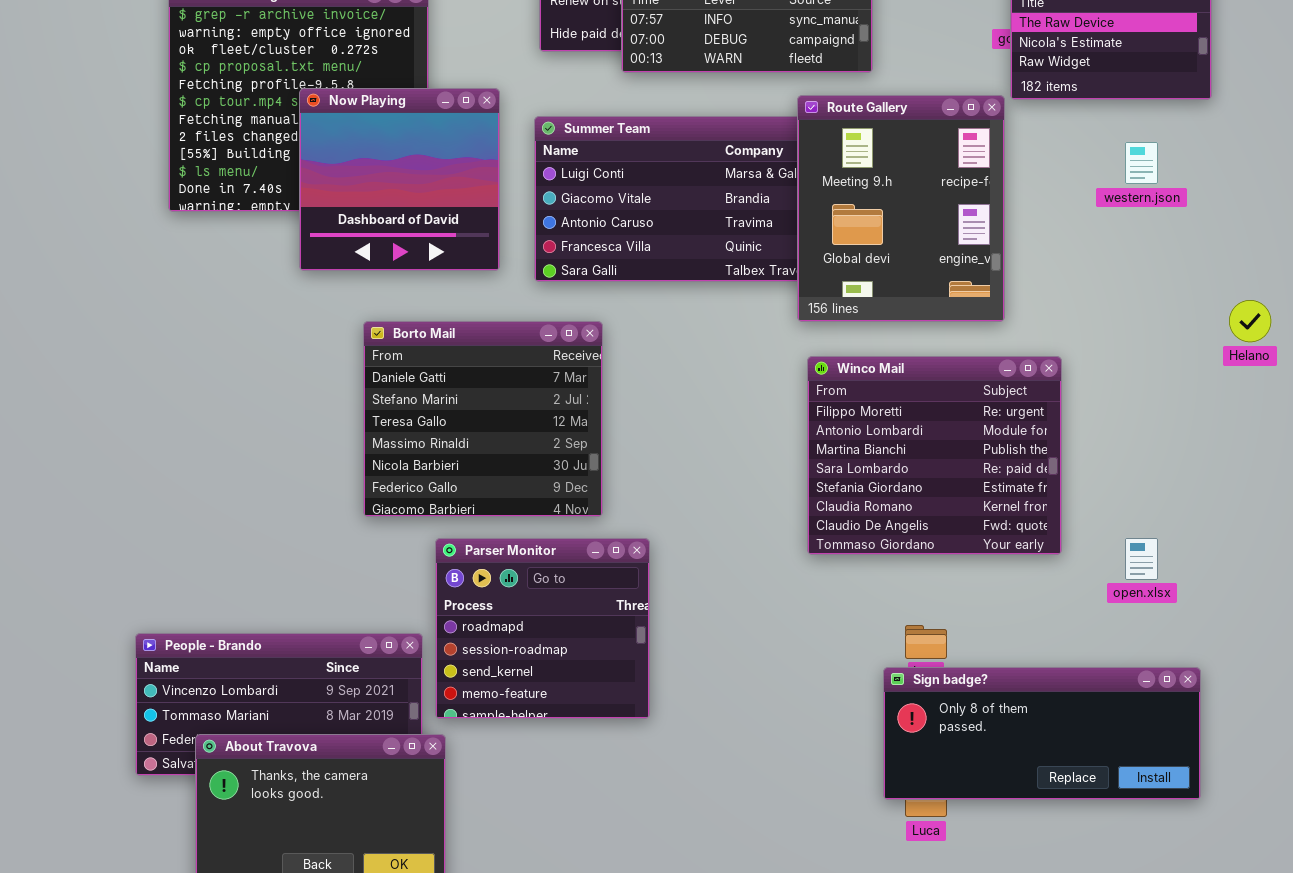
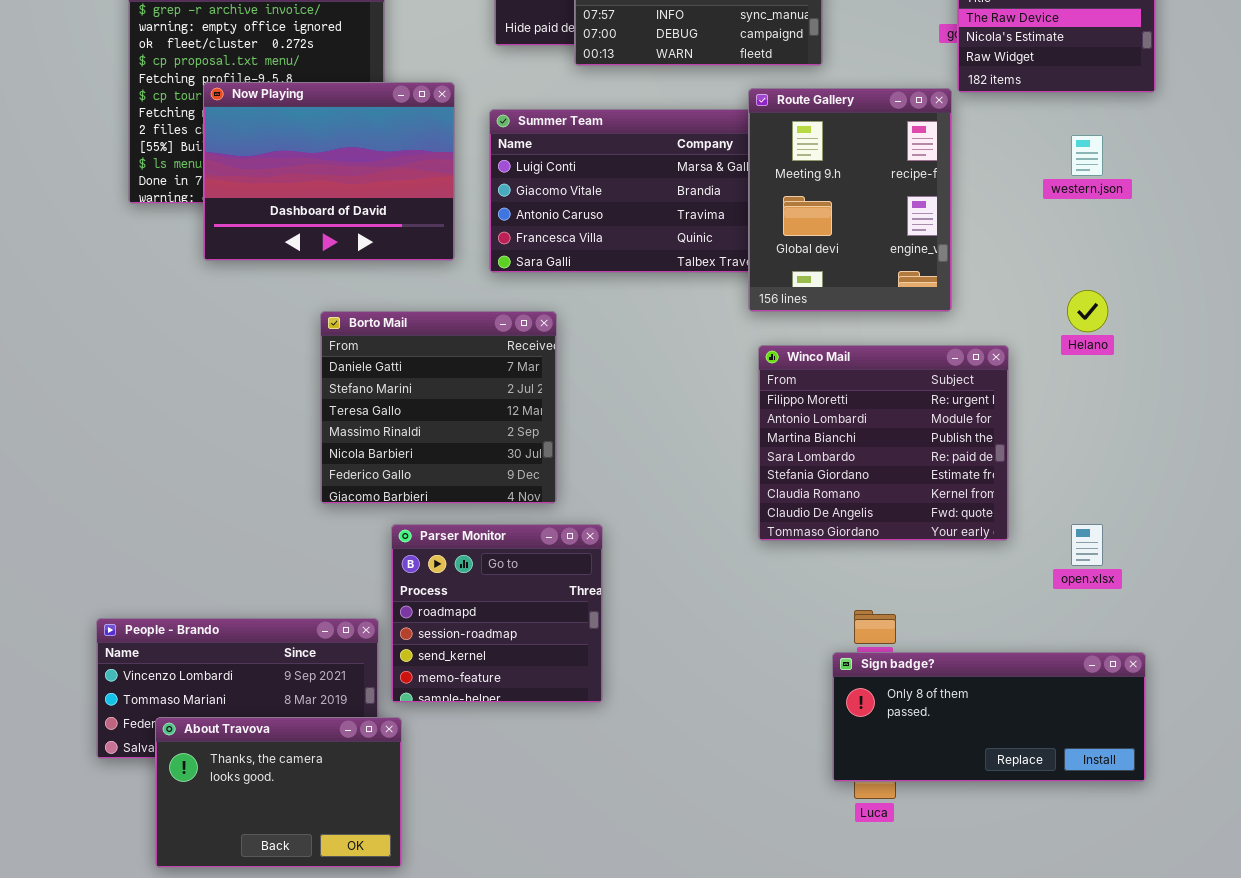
Now Playing: [299,88,500,271] -> [203,82,455,261], resized
Helano: [1229,300,1271,342] -> [1067,290,1108,332], moved

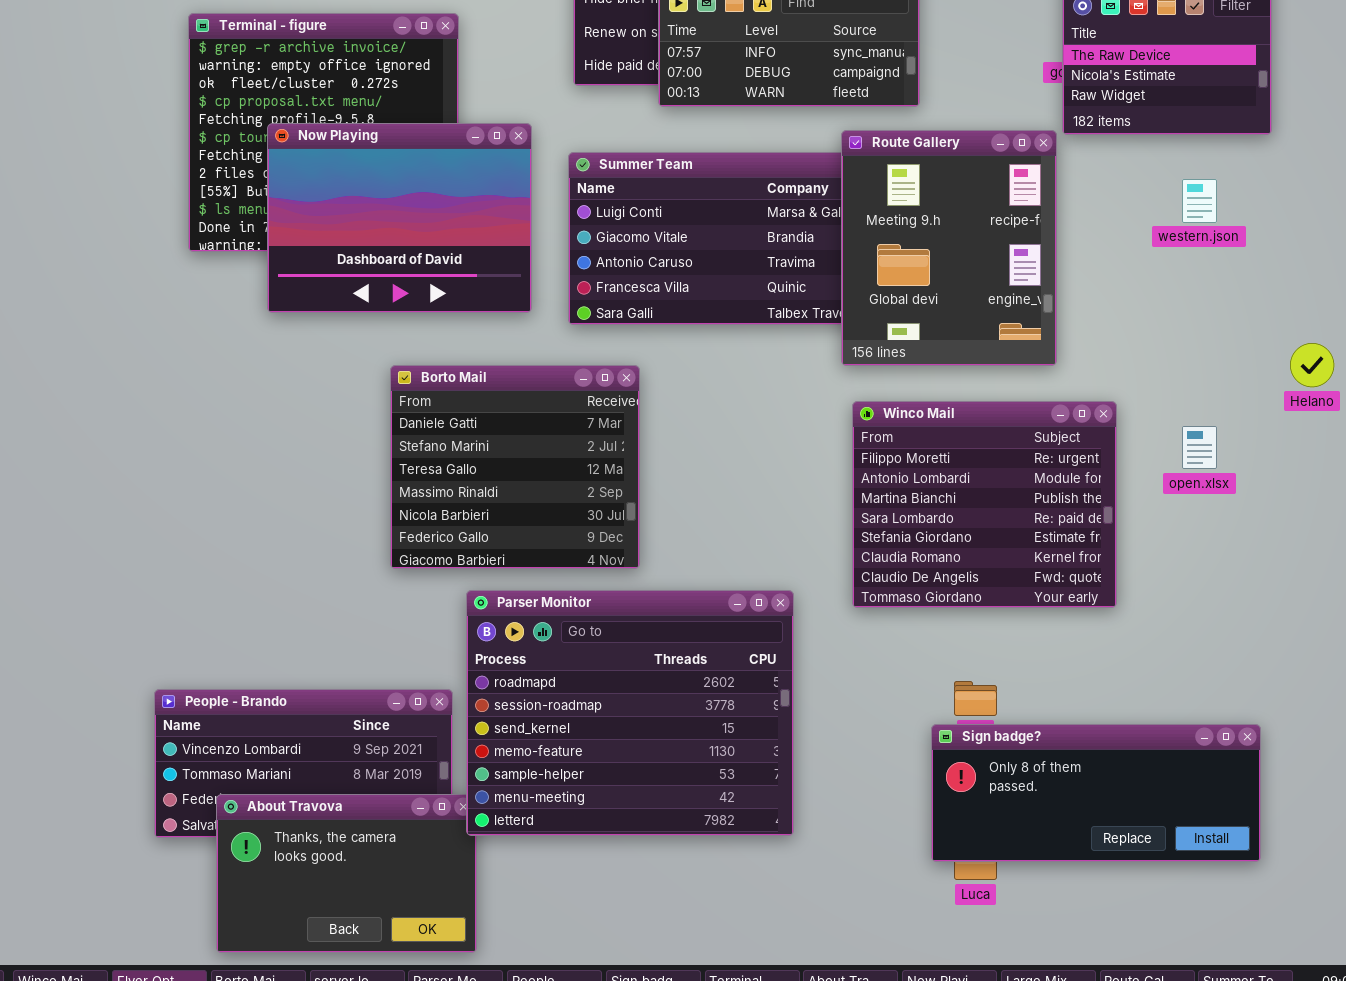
Helano: [1067,290,1108,332] -> [1290,343,1334,387], moved
Parser Monitor: [391,524,603,703] -> [466,590,794,836], resized
open.xlsx: [1071,524,1103,566] -> [1182,426,1217,469], moved

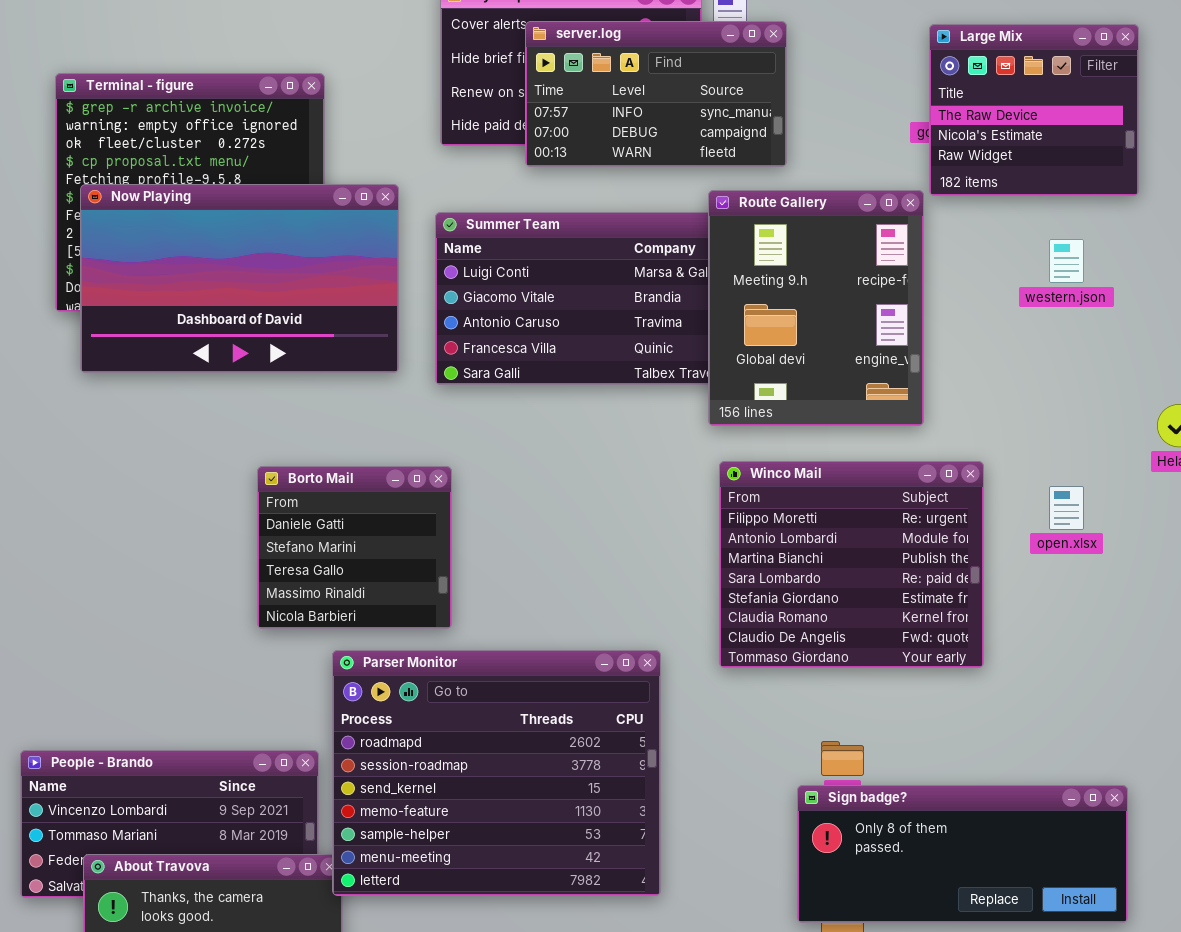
Now Playing: [267,123,532,313] -> [80,184,399,373], resized
Borto Mail: [390,365,640,569] -> [257,466,452,629], resized

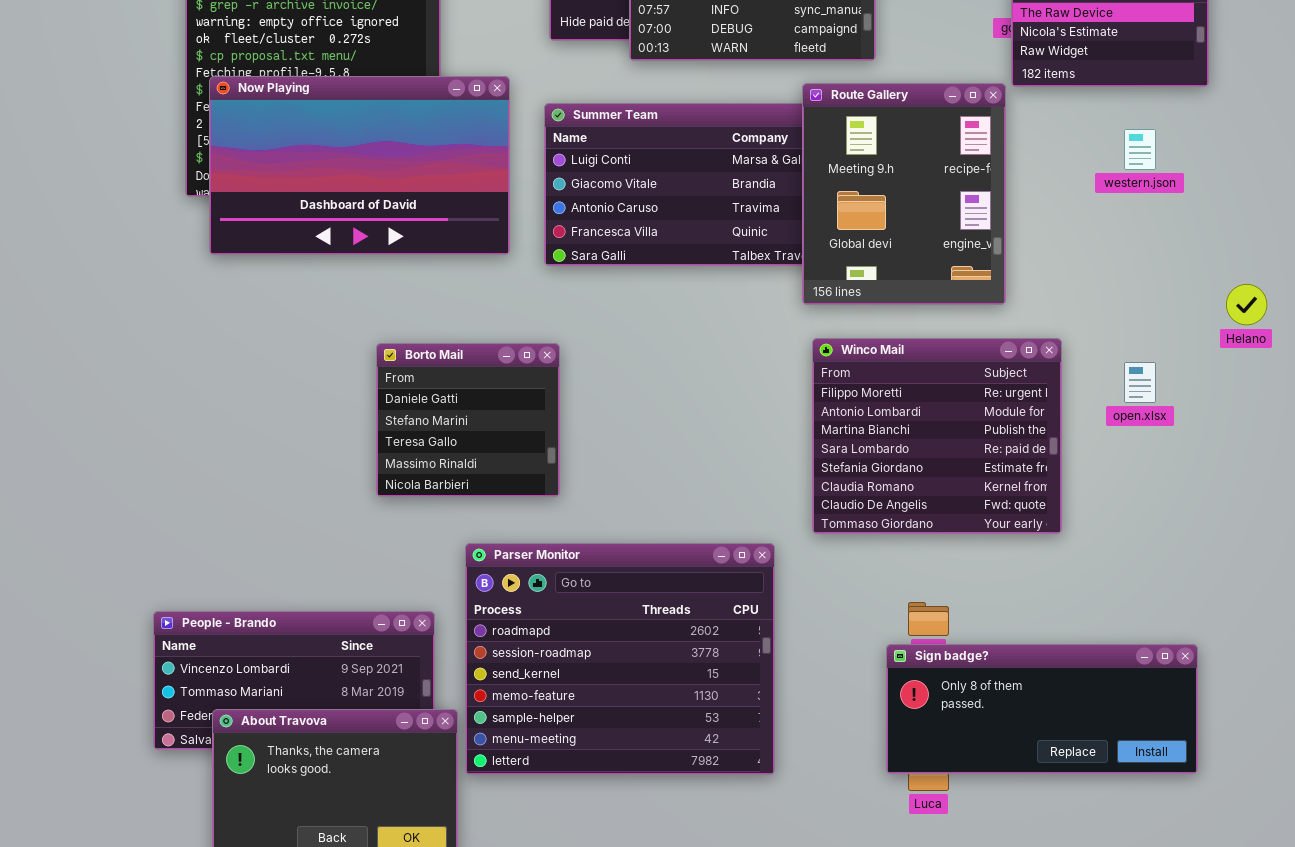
Parser Monitor: [332,650,661,896] -> [465,543,775,775], moved

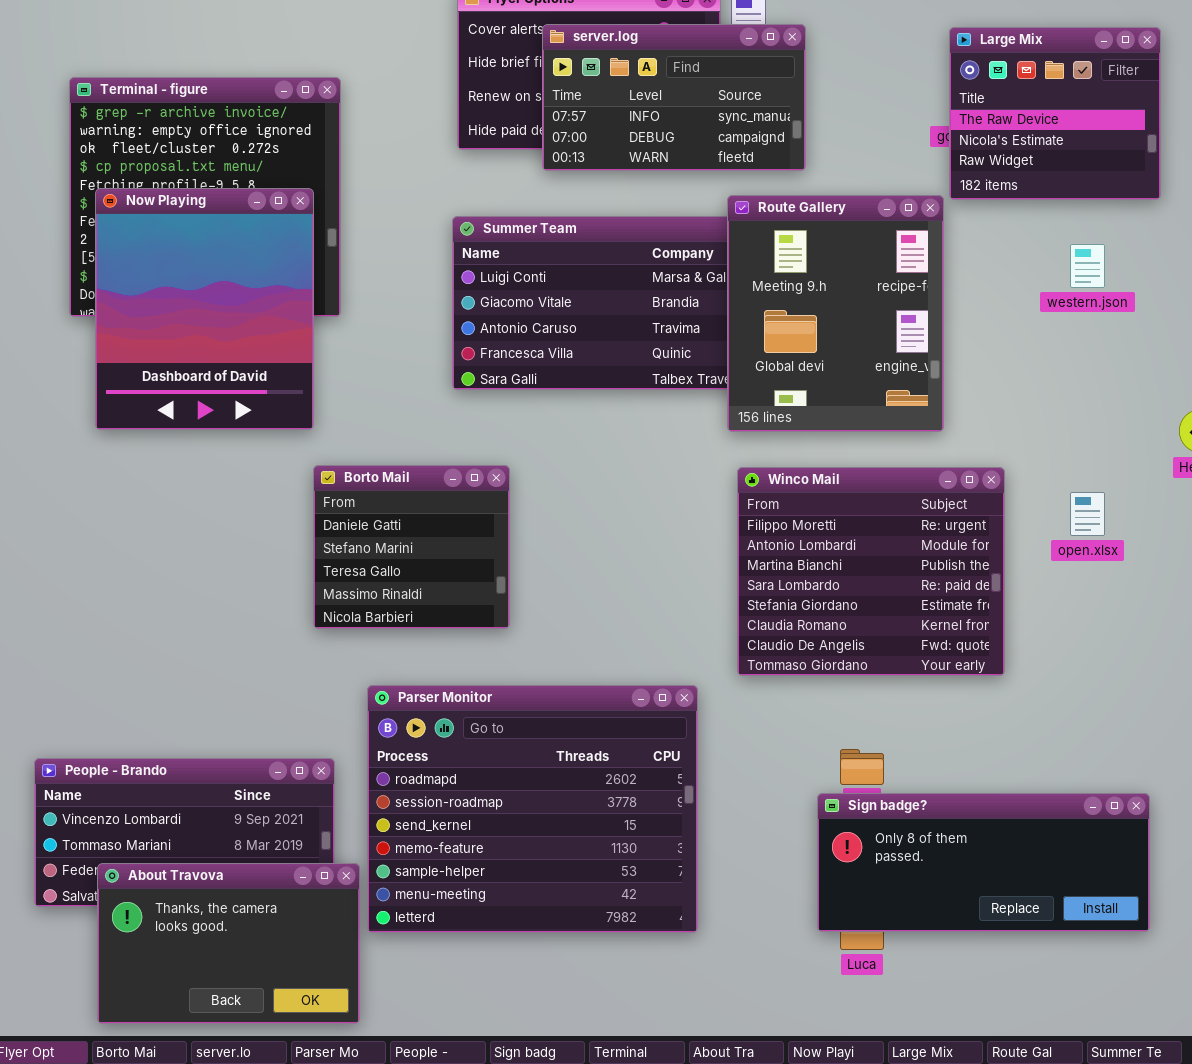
Now Playing: [209,76,510,255] -> [95,188,314,430], resized
Borto Mail: [376,343,560,497] -> [313,465,510,629], moved

